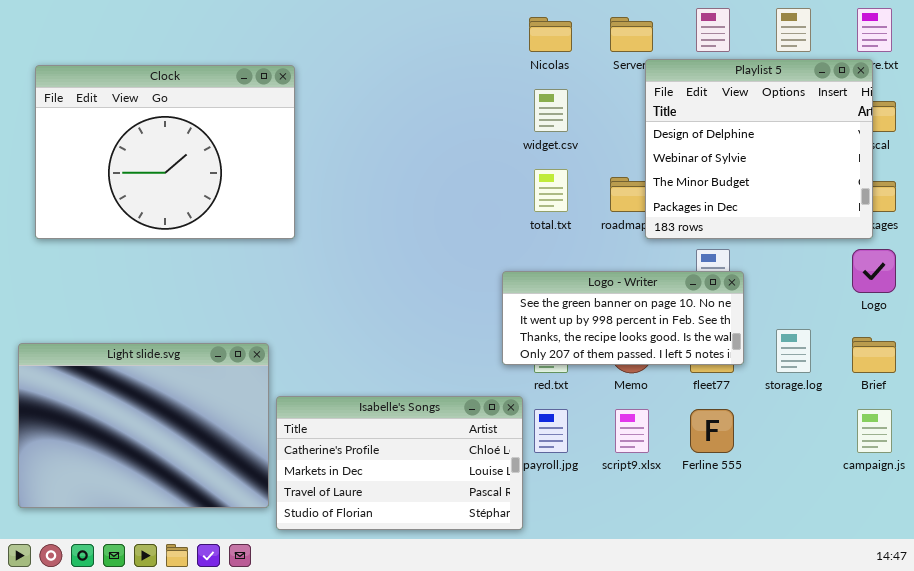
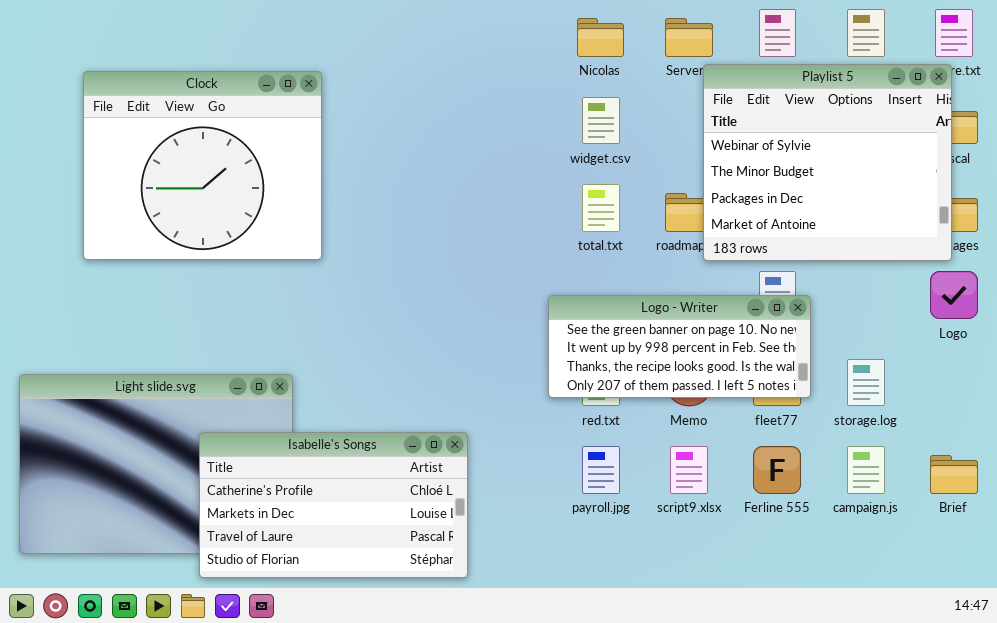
Playlist 5: [645,59,873,239] -> [703,64,952,261], scrolled down 1 row
Clock: [35,65,295,239] -> [83,71,322,260], resized
Brief: [852,337,896,373] -> [930,455,978,494], moved
Isabelle's Songs: [276,396,523,530] -> [199,432,468,578], moved
campaign.js: [857,409,892,453] -> [847,446,885,494], moved

